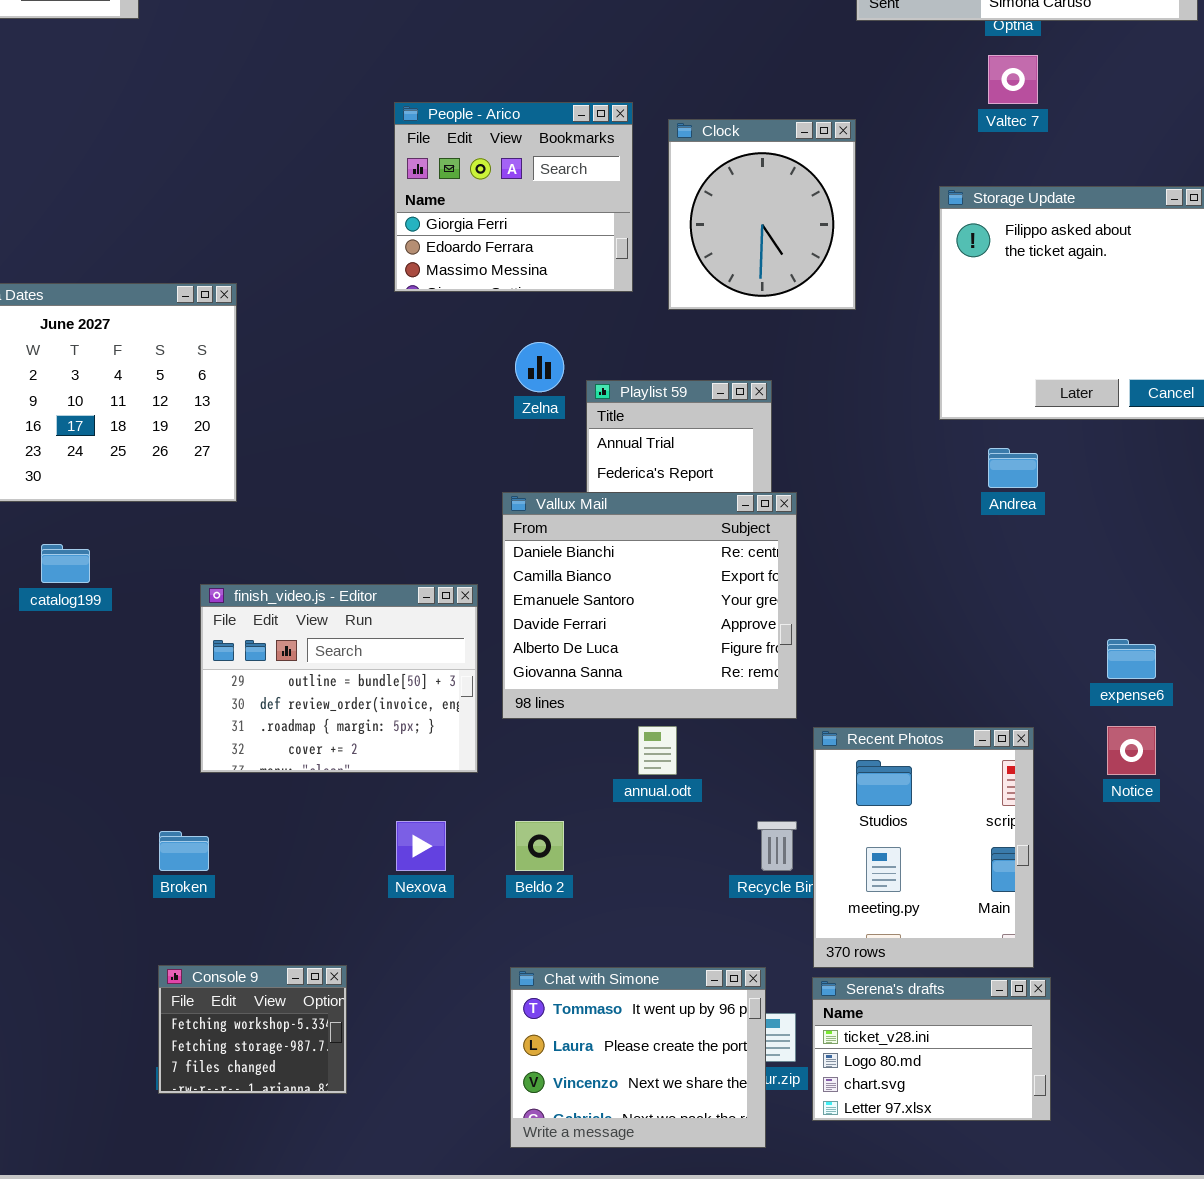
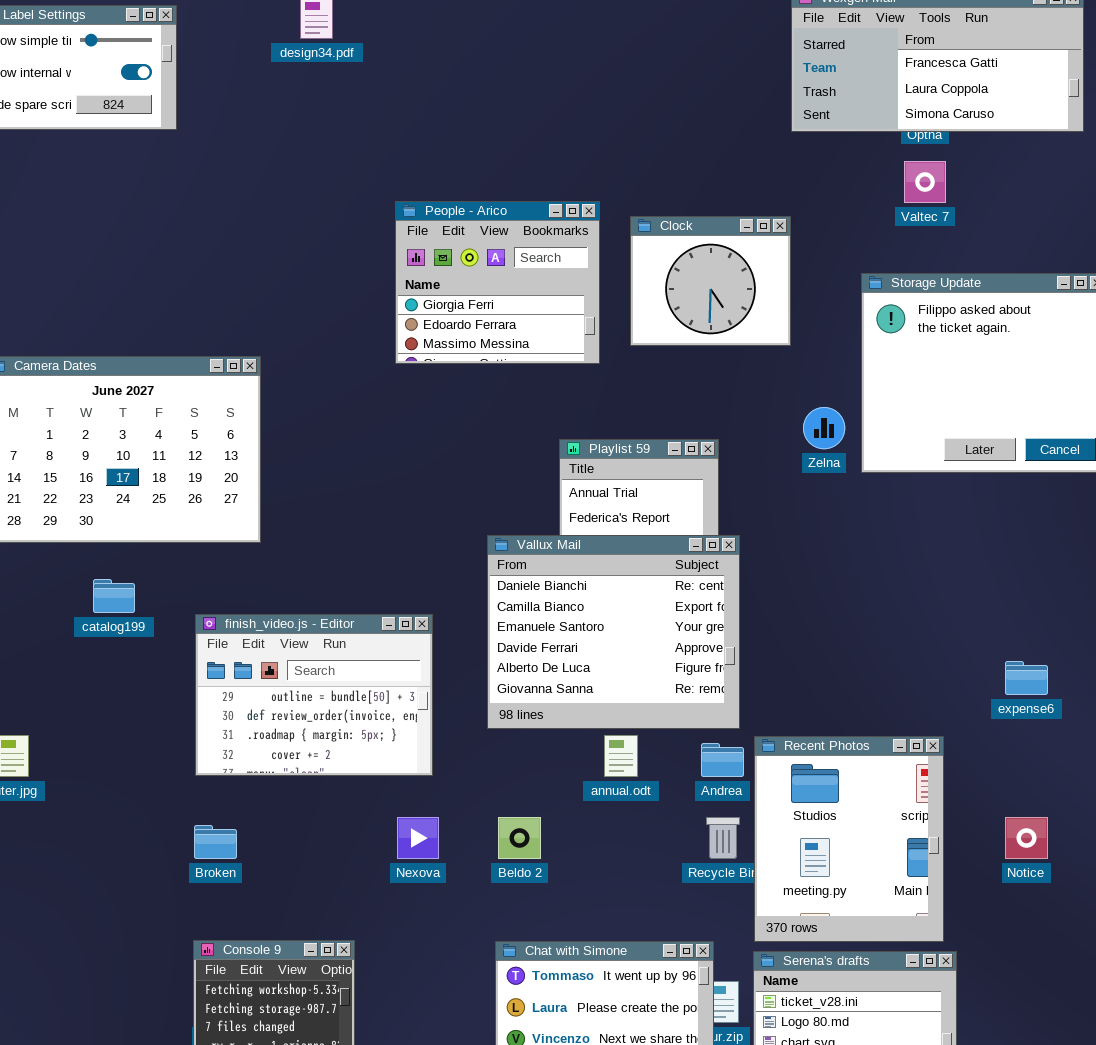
Clock: [668,119,856,310] -> [630,216,791,346], resized
Zelna: [515,342,564,392] -> [803,407,845,449], moved
Andrea: [988,448,1038,488] -> [701,743,744,777], moved
finish_video.js - Editor: [200,584,478,773] -> [195,614,433,776], moved
Notice: [1107,726,1156,775] -> [1005,817,1048,859], moved

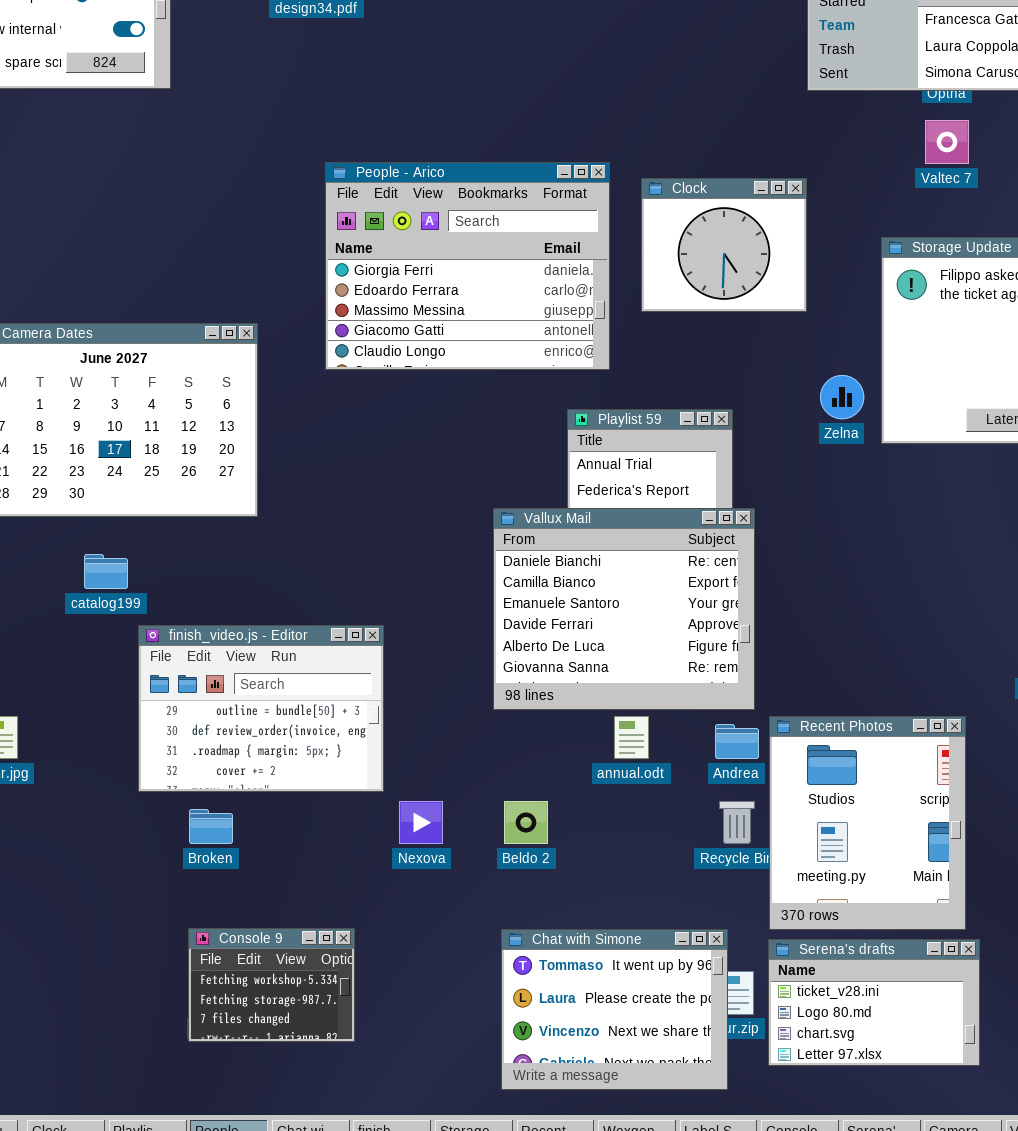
People - Arico: [395,201,600,364] -> [325,162,610,370], resized
finish_video.js - Editor: [195,614,433,776] -> [138,625,384,792], moved

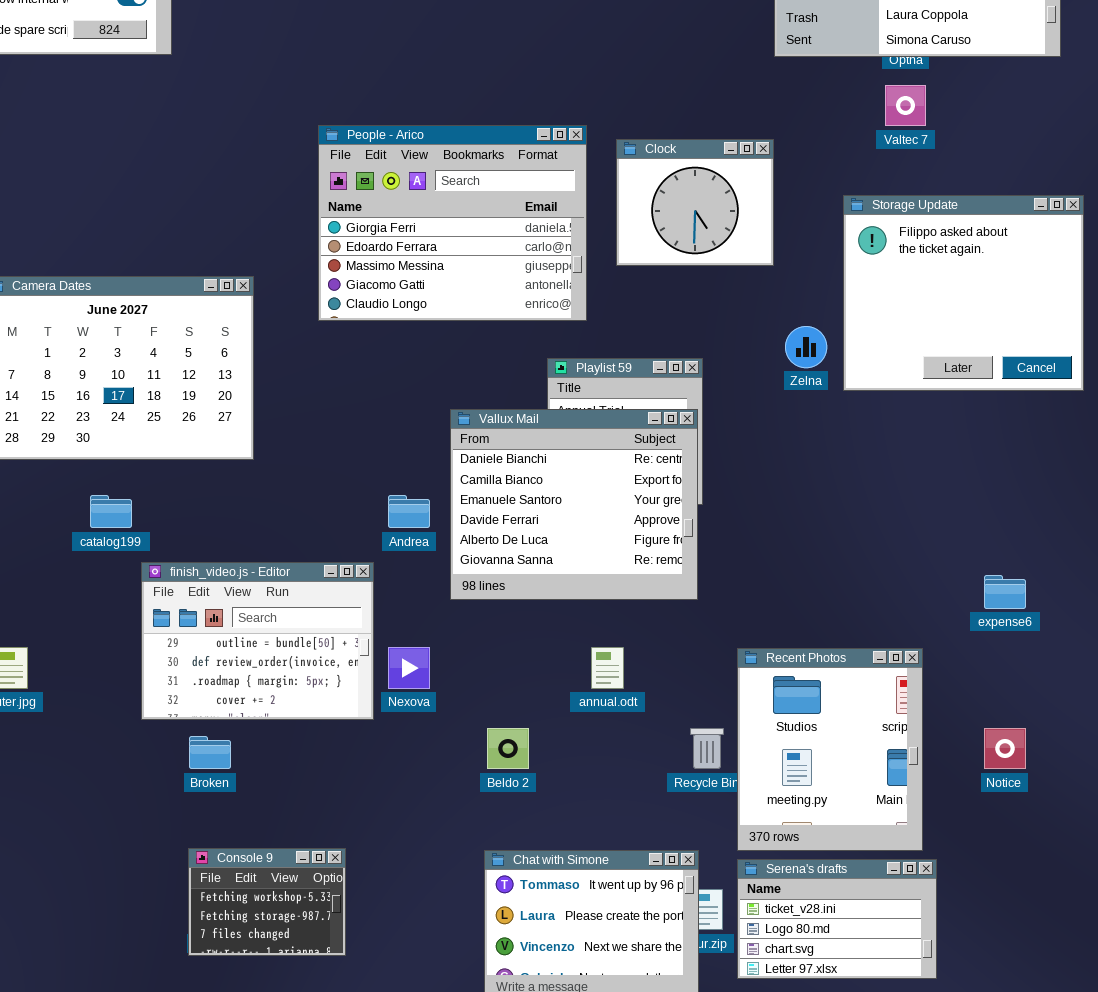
Vallux Mail: [493,508,755,710] -> [450,409,698,600], moved
Andrea: [715,724,759,759] -> [388,495,430,528], moved
Nexova: [399,801,443,844] -> [388,647,430,689], moved

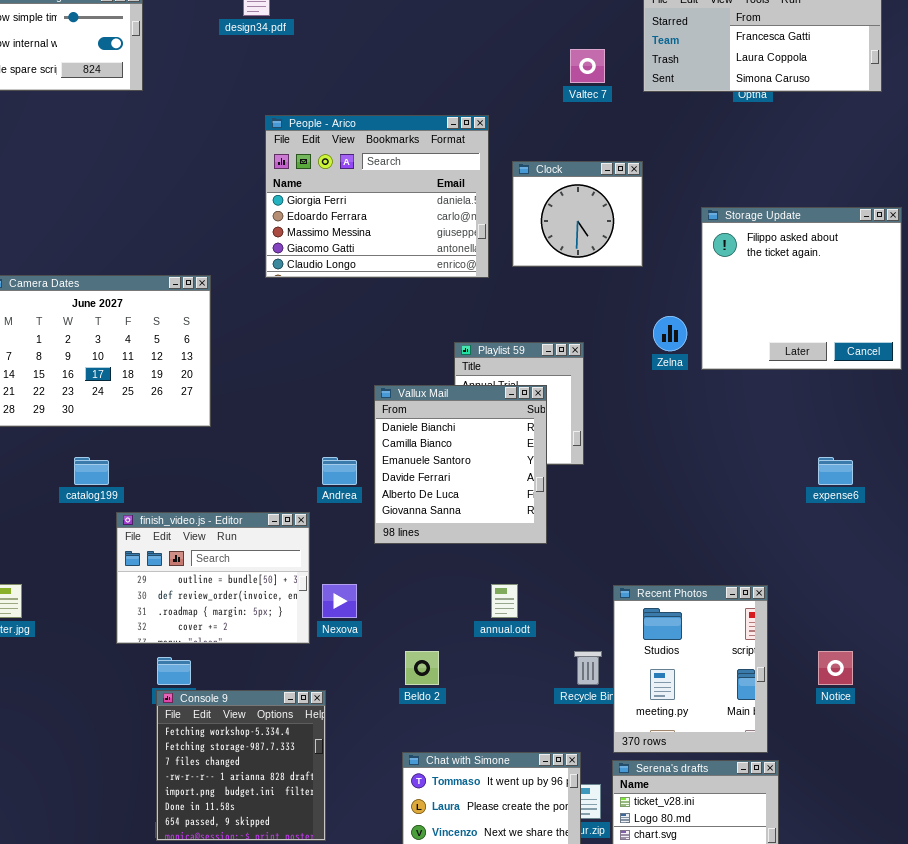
Valtec 7: [885,85,926,126] -> [570,49,605,83], moved
People - Arico: [318,125,587,321] -> [265,115,489,278], moved
Vallux Mail: [450,409,698,600] -> [374,385,547,544], resized
expense6: [984,575,1026,609] -> [818,457,853,485], moved
Console 9: [188,848,346,956] -> [156,690,326,841], resized

